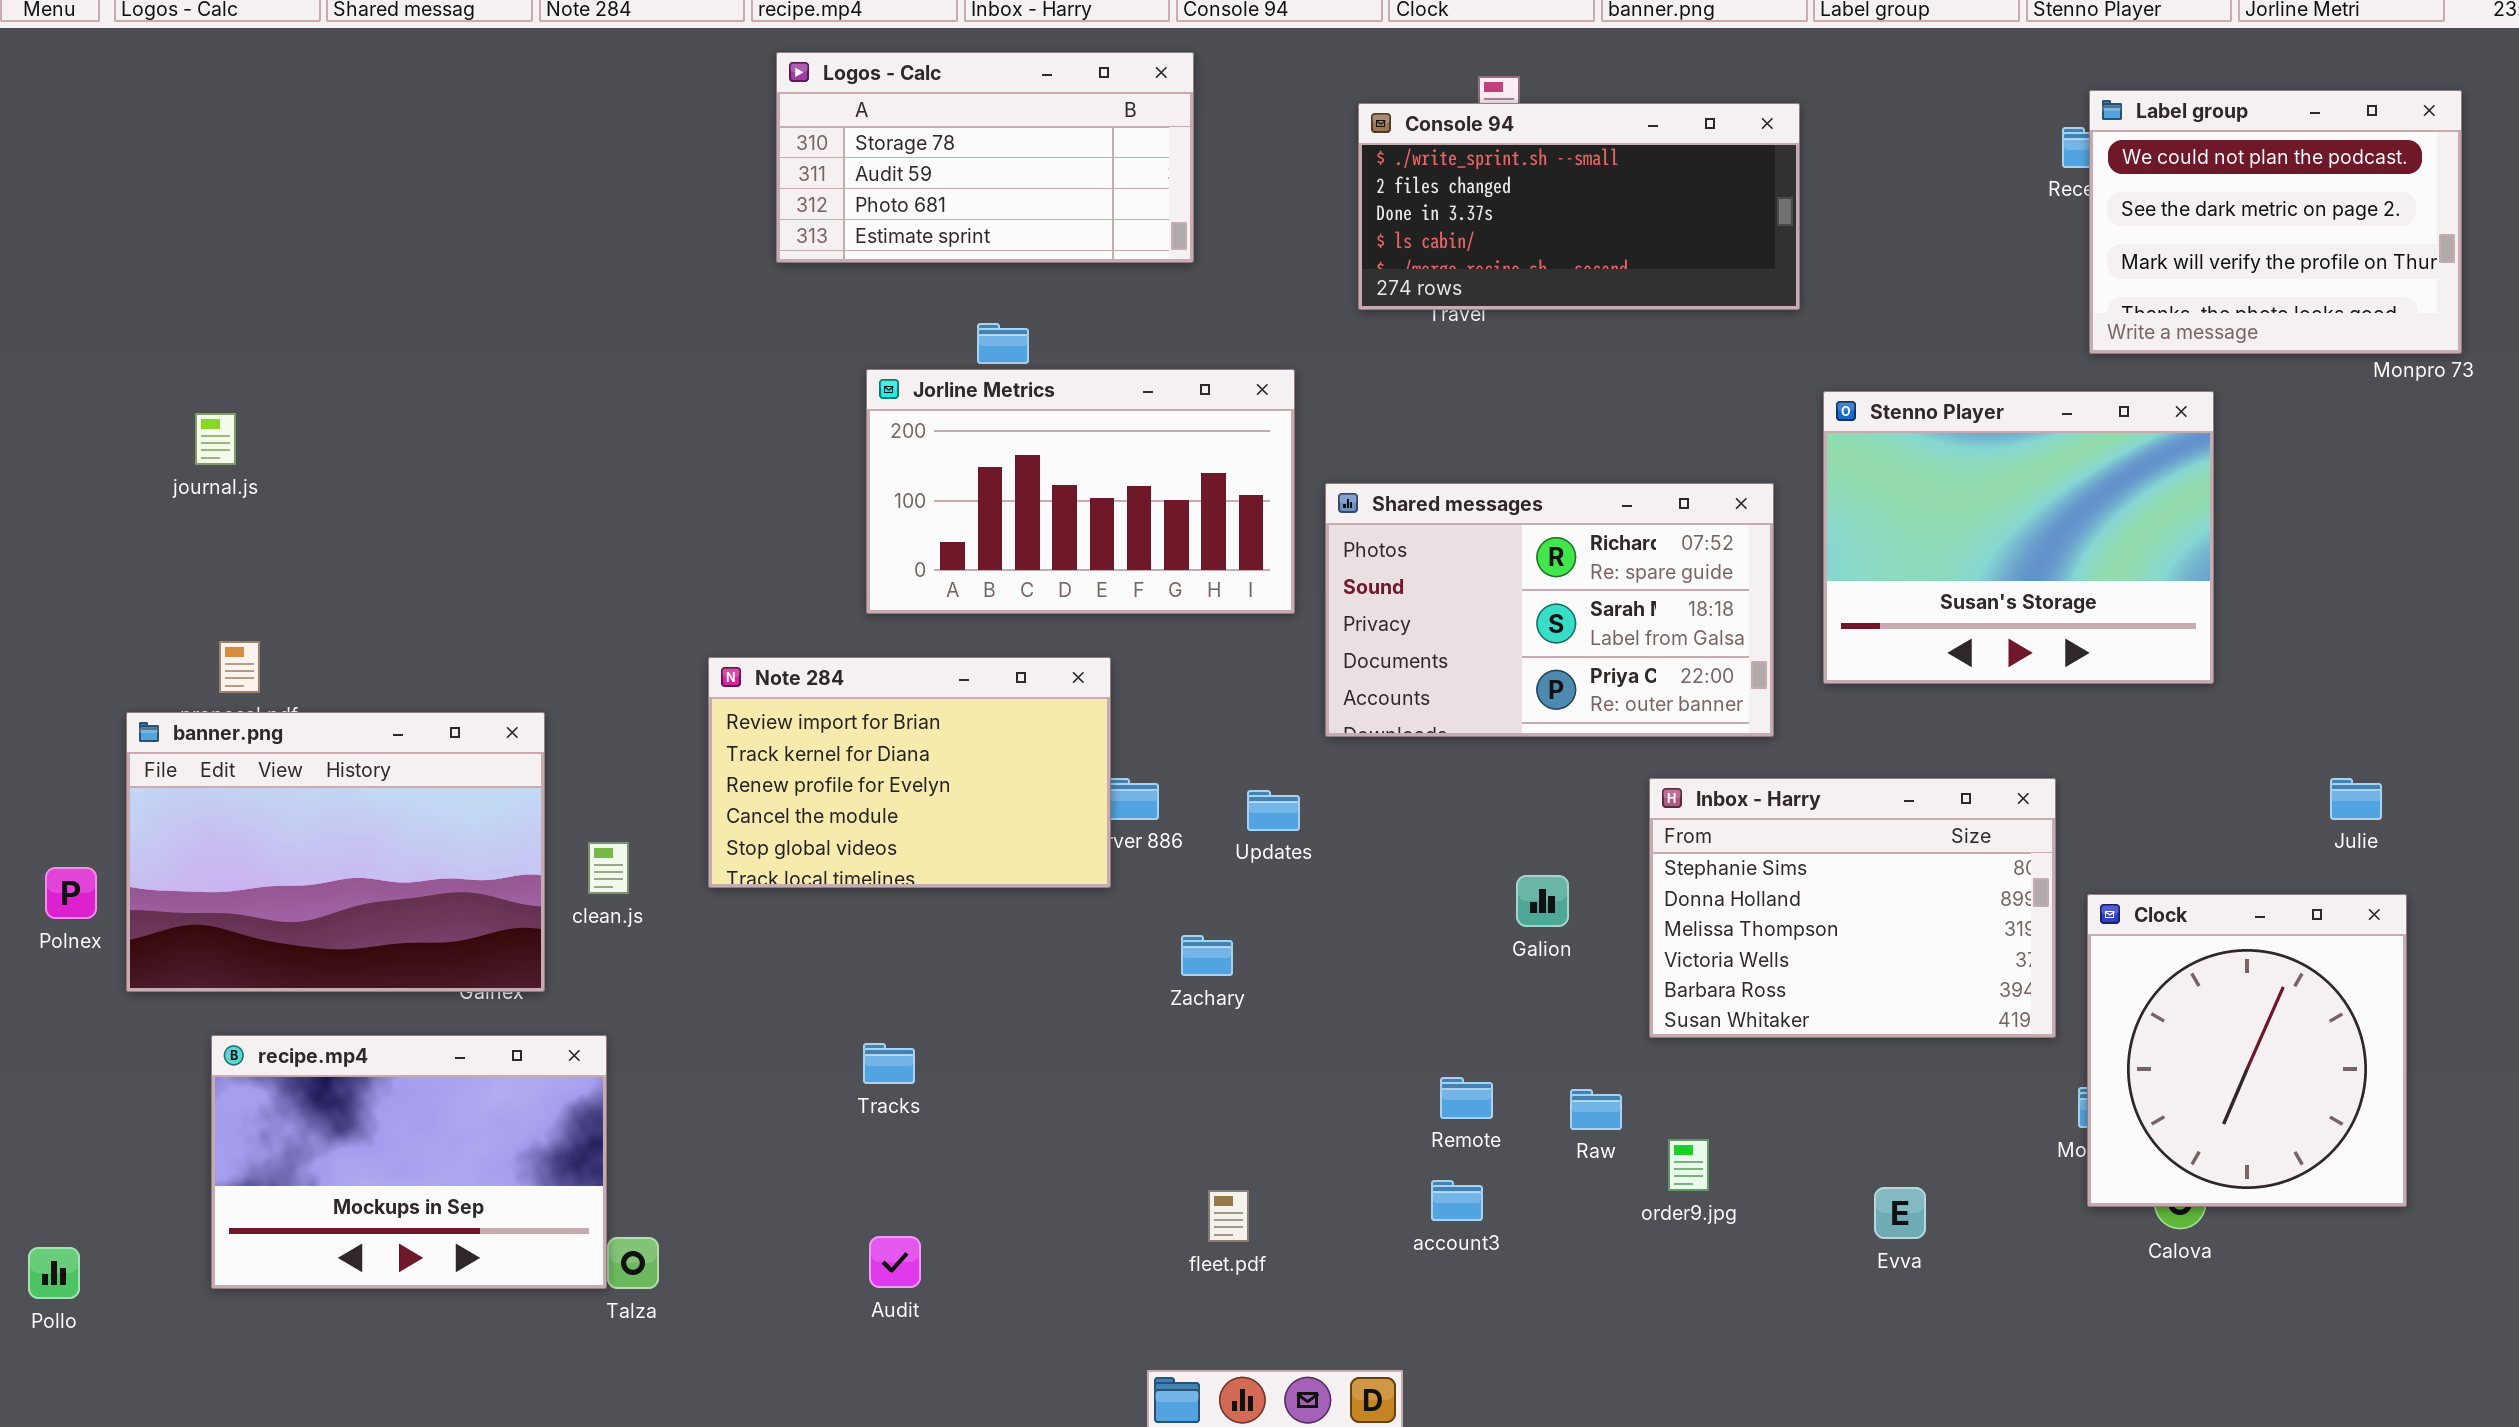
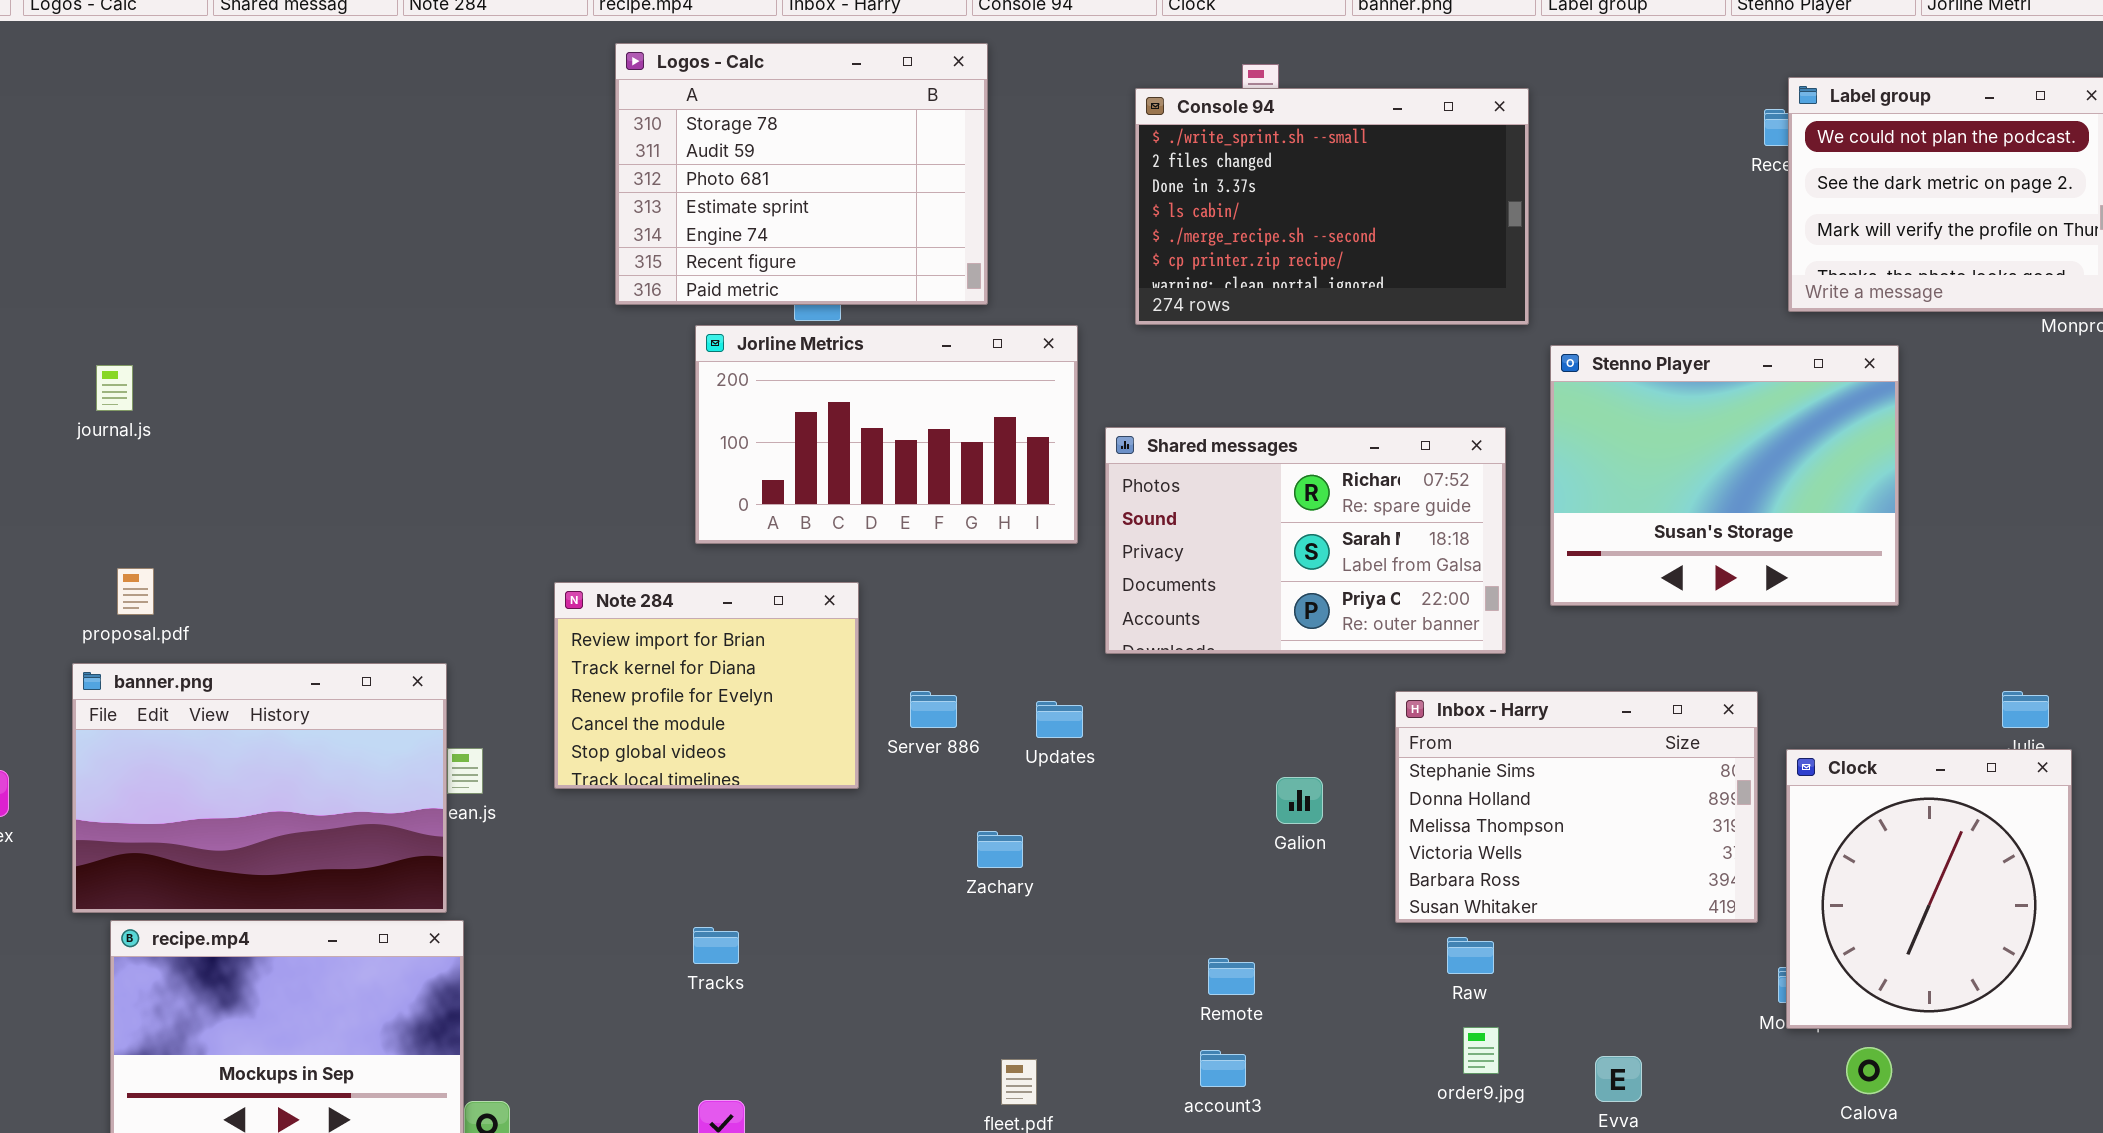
Logos - Calc: [776,52,1194,263] -> [615,43,988,305], resized
Console 94: [1358,103,1800,310] -> [1135,88,1529,325], resized
Note 284: [708,657,1111,888] -> [554,582,859,789], resized
banner.png: [126,712,545,992] -> [72,663,447,913], moved
Clock: [2087,894,2407,1207] -> [1786,749,2072,1029], moved
Raw: [1570,1089,1622,1130] -> [1447,937,1494,974], moved
order9.jpg: [1668,1139,1709,1191] -> [1463,1027,1499,1074], moved

